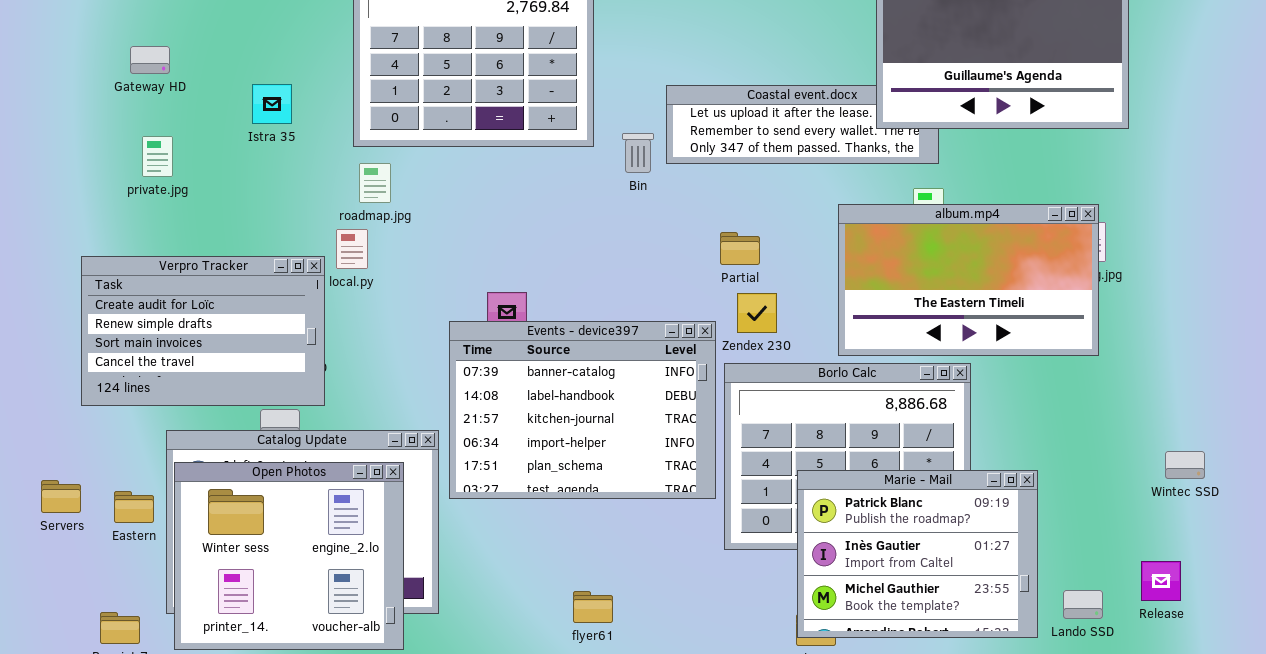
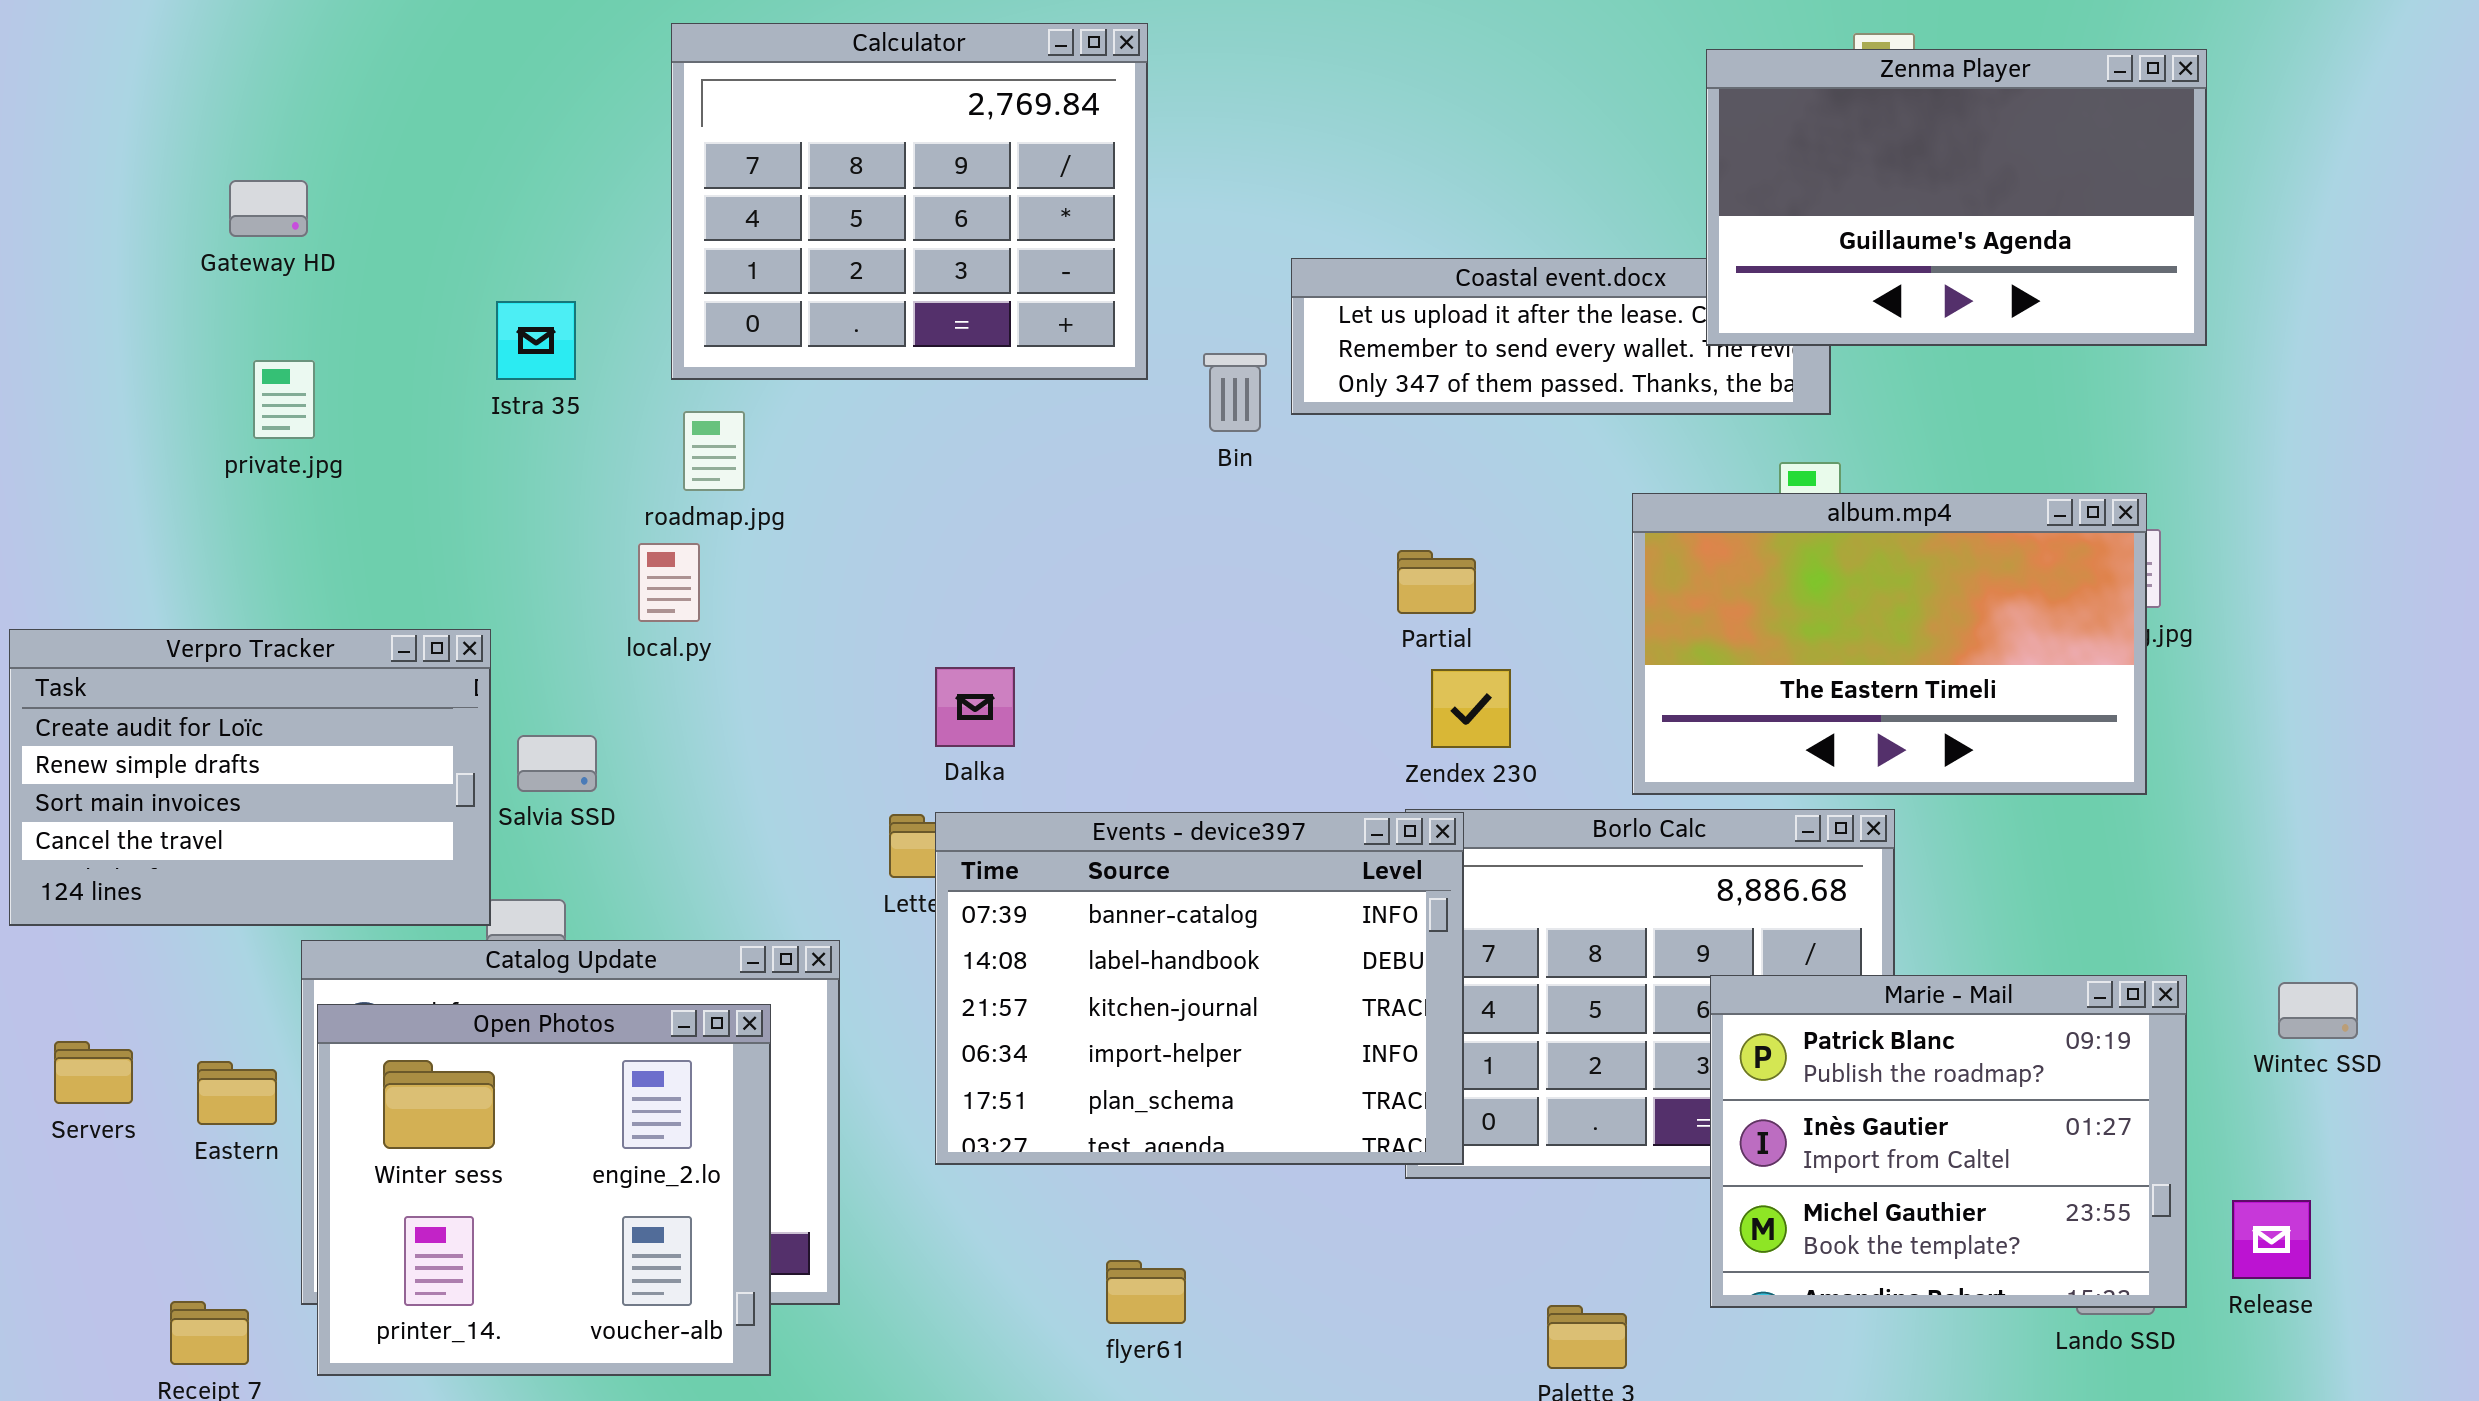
Istra 35: [252,84,292,124] -> [496,301,576,380], moved
Verpro Tracker: [81,256,325,406] -> [9,629,491,926], moved
Events - device397: [449,321,716,499] -> [935,812,1464,1165], moved
Marie - Mail: [797,470,1038,638] -> [1710,975,2187,1308], moved

